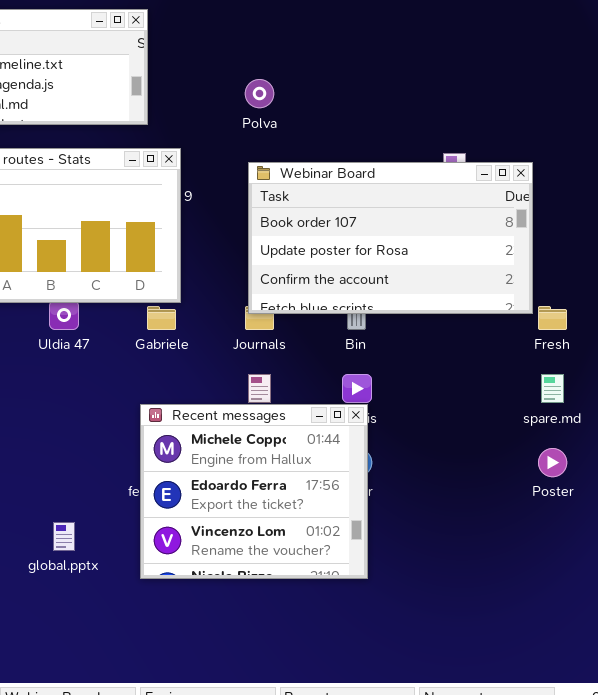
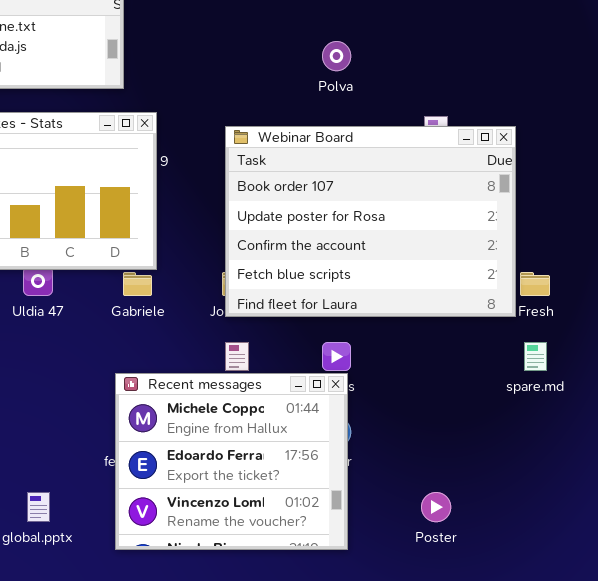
Polva: [245,79,274,108] -> [322,41,351,71], moved
Webinar Board: [248,162,533,314] -> [225,126,516,317], resized
Poster: [538,448,567,477] -> [421,492,451,522], moved

